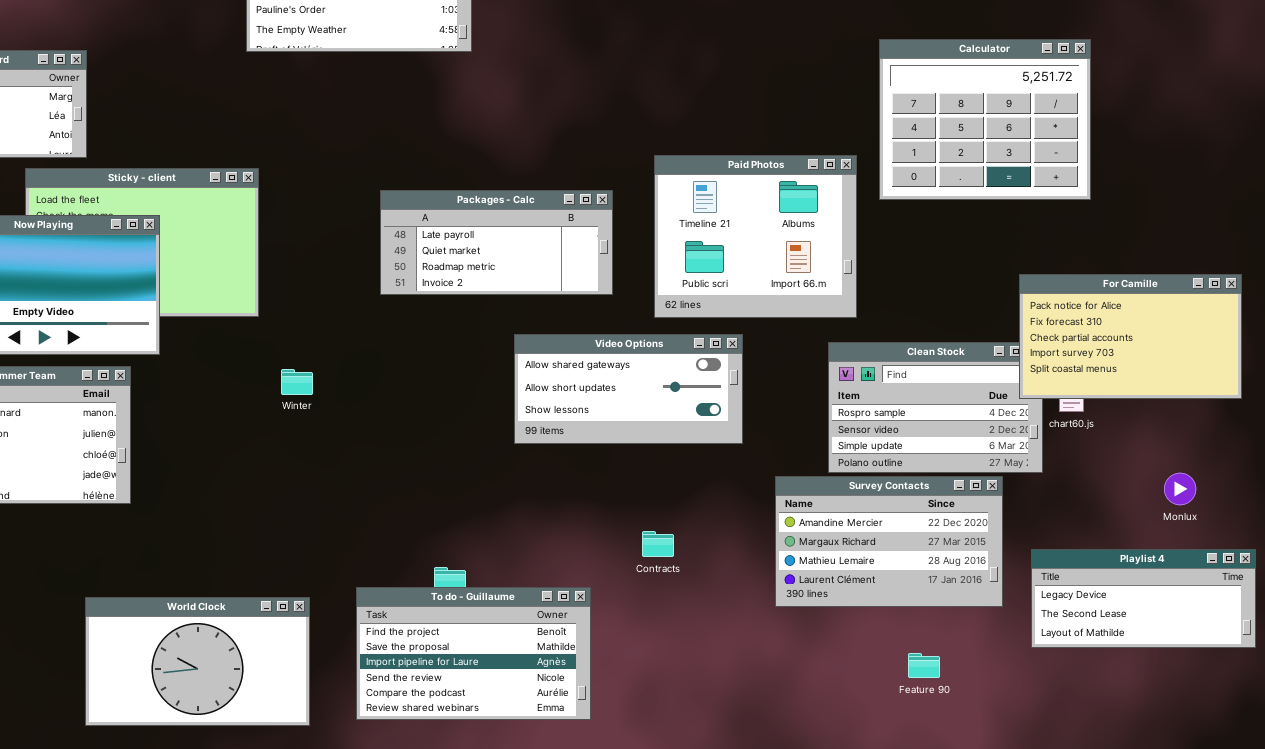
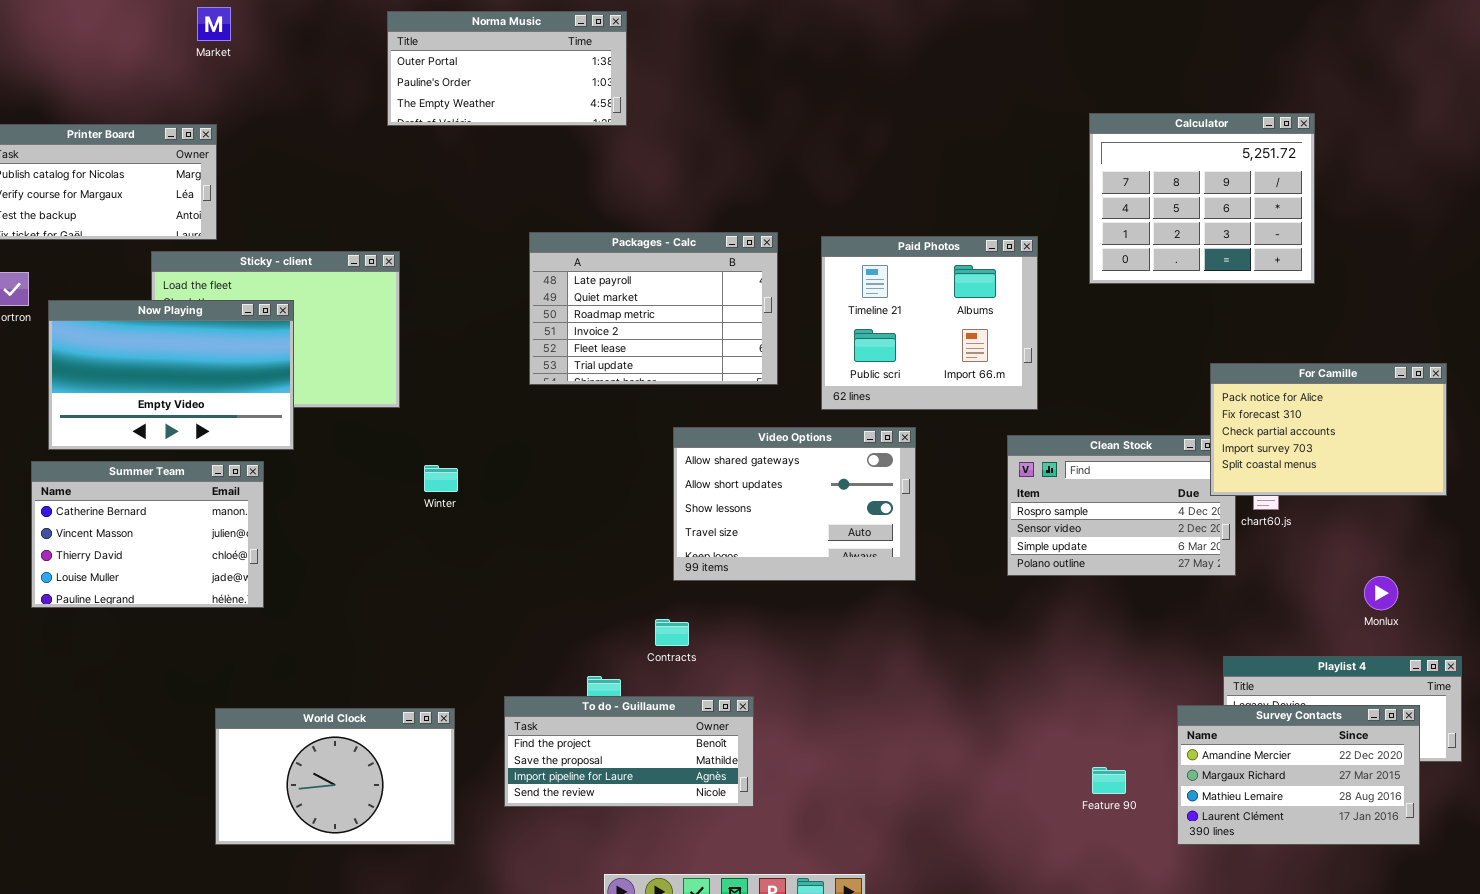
Calculator: [879,39,1091,200] -> [1089,113,1315,284], moved
Packages - Calc: [380,190,613,295] -> [529,232,778,385], resized
Video Options: [514,334,743,444] -> [673,427,916,581], resized
Survey Contacts: [775,476,1003,607] -> [1177,705,1420,845], moved
Contracts: [642,531,674,557] -> [655,619,689,646], moved
To do - Guillaume: [356,587,591,720] -> [504,696,754,807], resized

